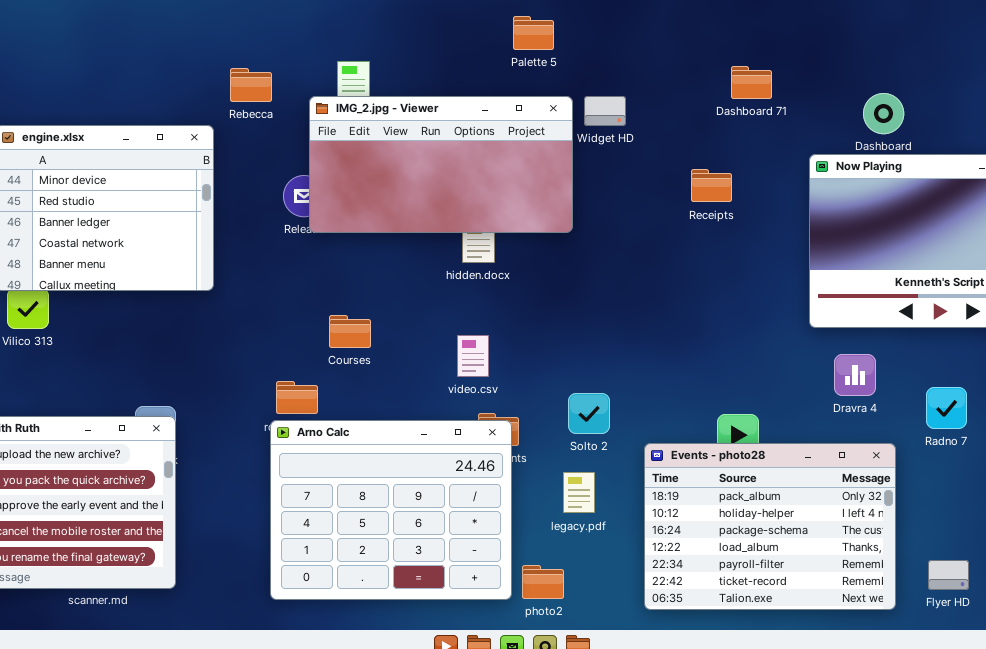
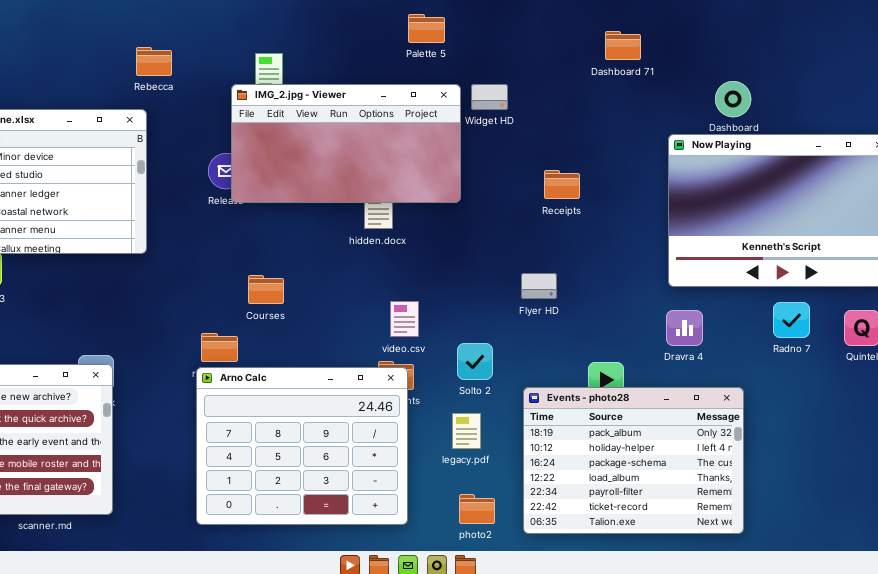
Dashboard 71: [731,66,772,99] -> [605,31,641,60], moved
Rebecca: [230,68,272,102] -> [136,47,172,76], moved
Receipts: [691,169,732,202] -> [544,170,580,199], moved
video.csv: [457,335,489,377] -> [390,301,419,337], moved
Dravra 4: [834,354,876,396] -> [666,310,703,346], moved
Radno 7: [926,387,967,429] -> [773,302,810,338], moved
Flyer HD: [928,560,969,590] -> [521,273,557,299], moved
photo2: [522,565,564,599] -> [459,494,495,524], moved

